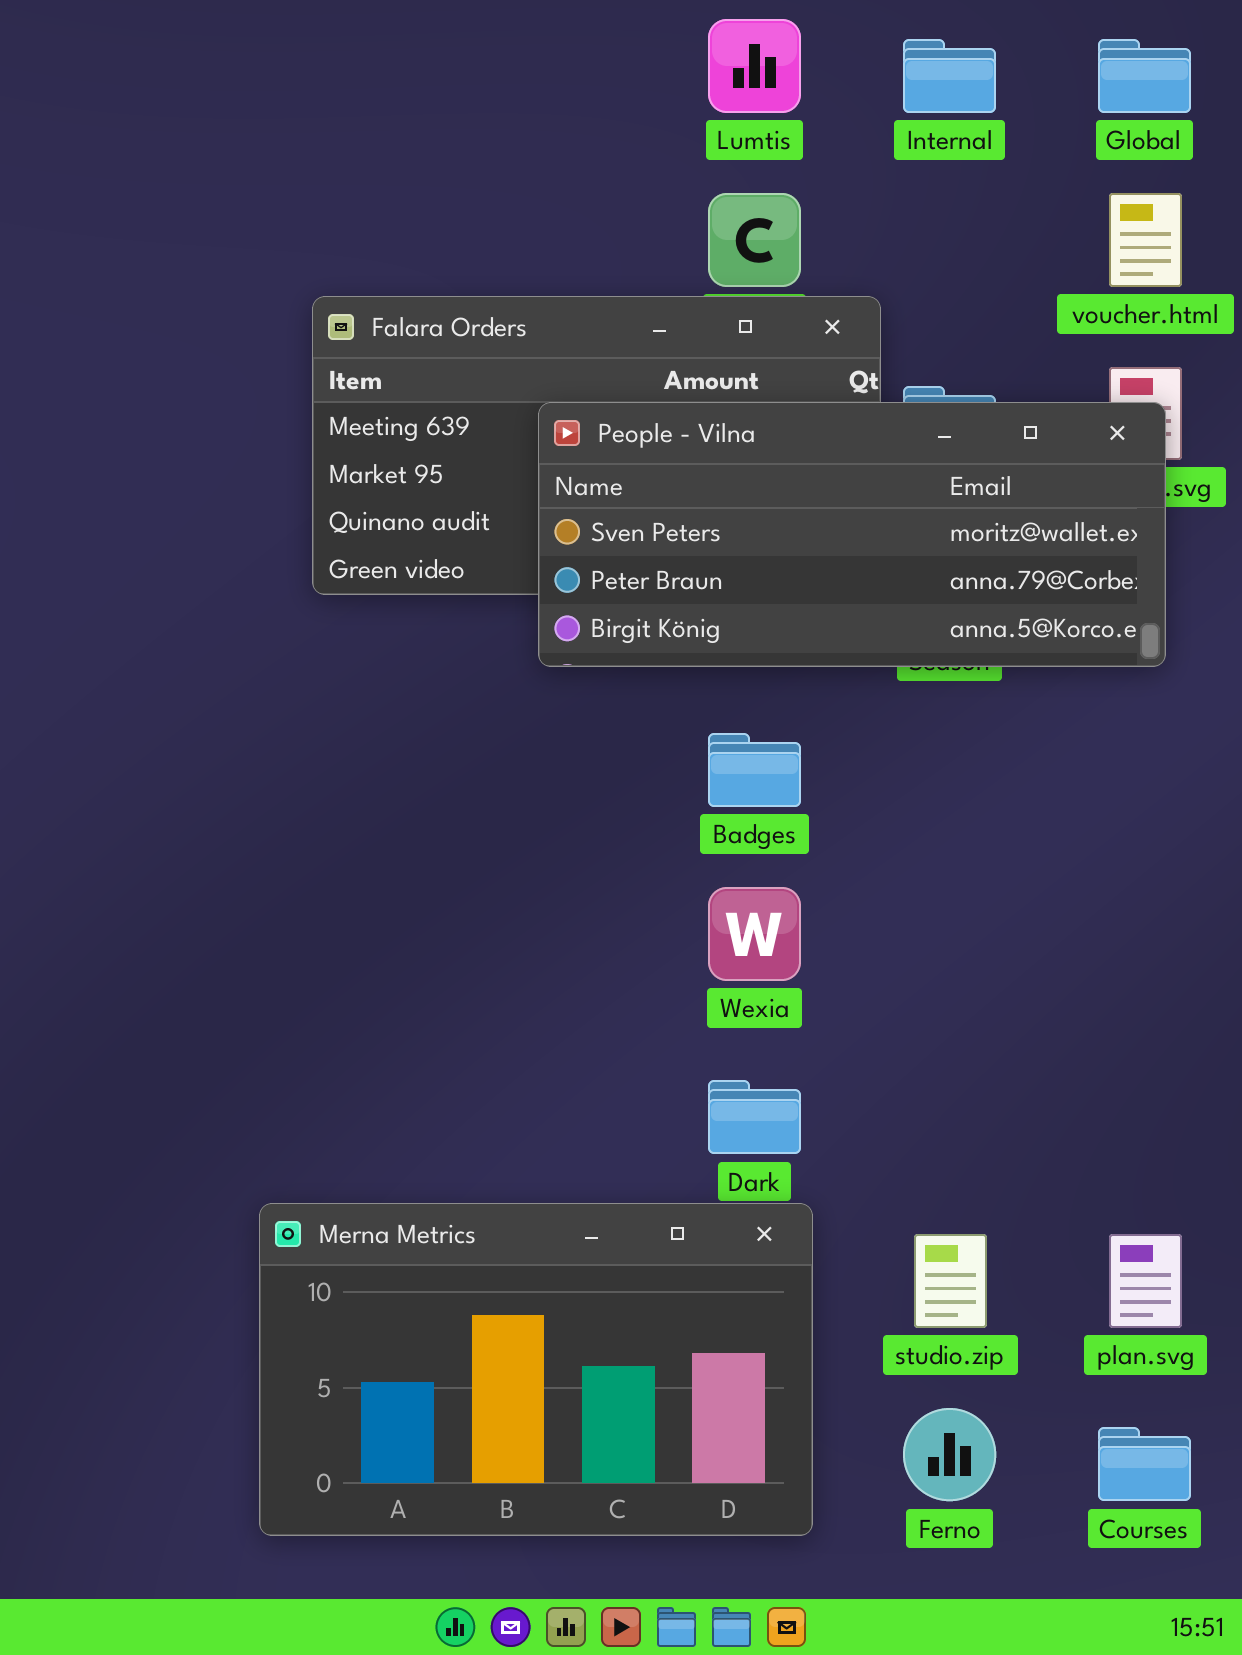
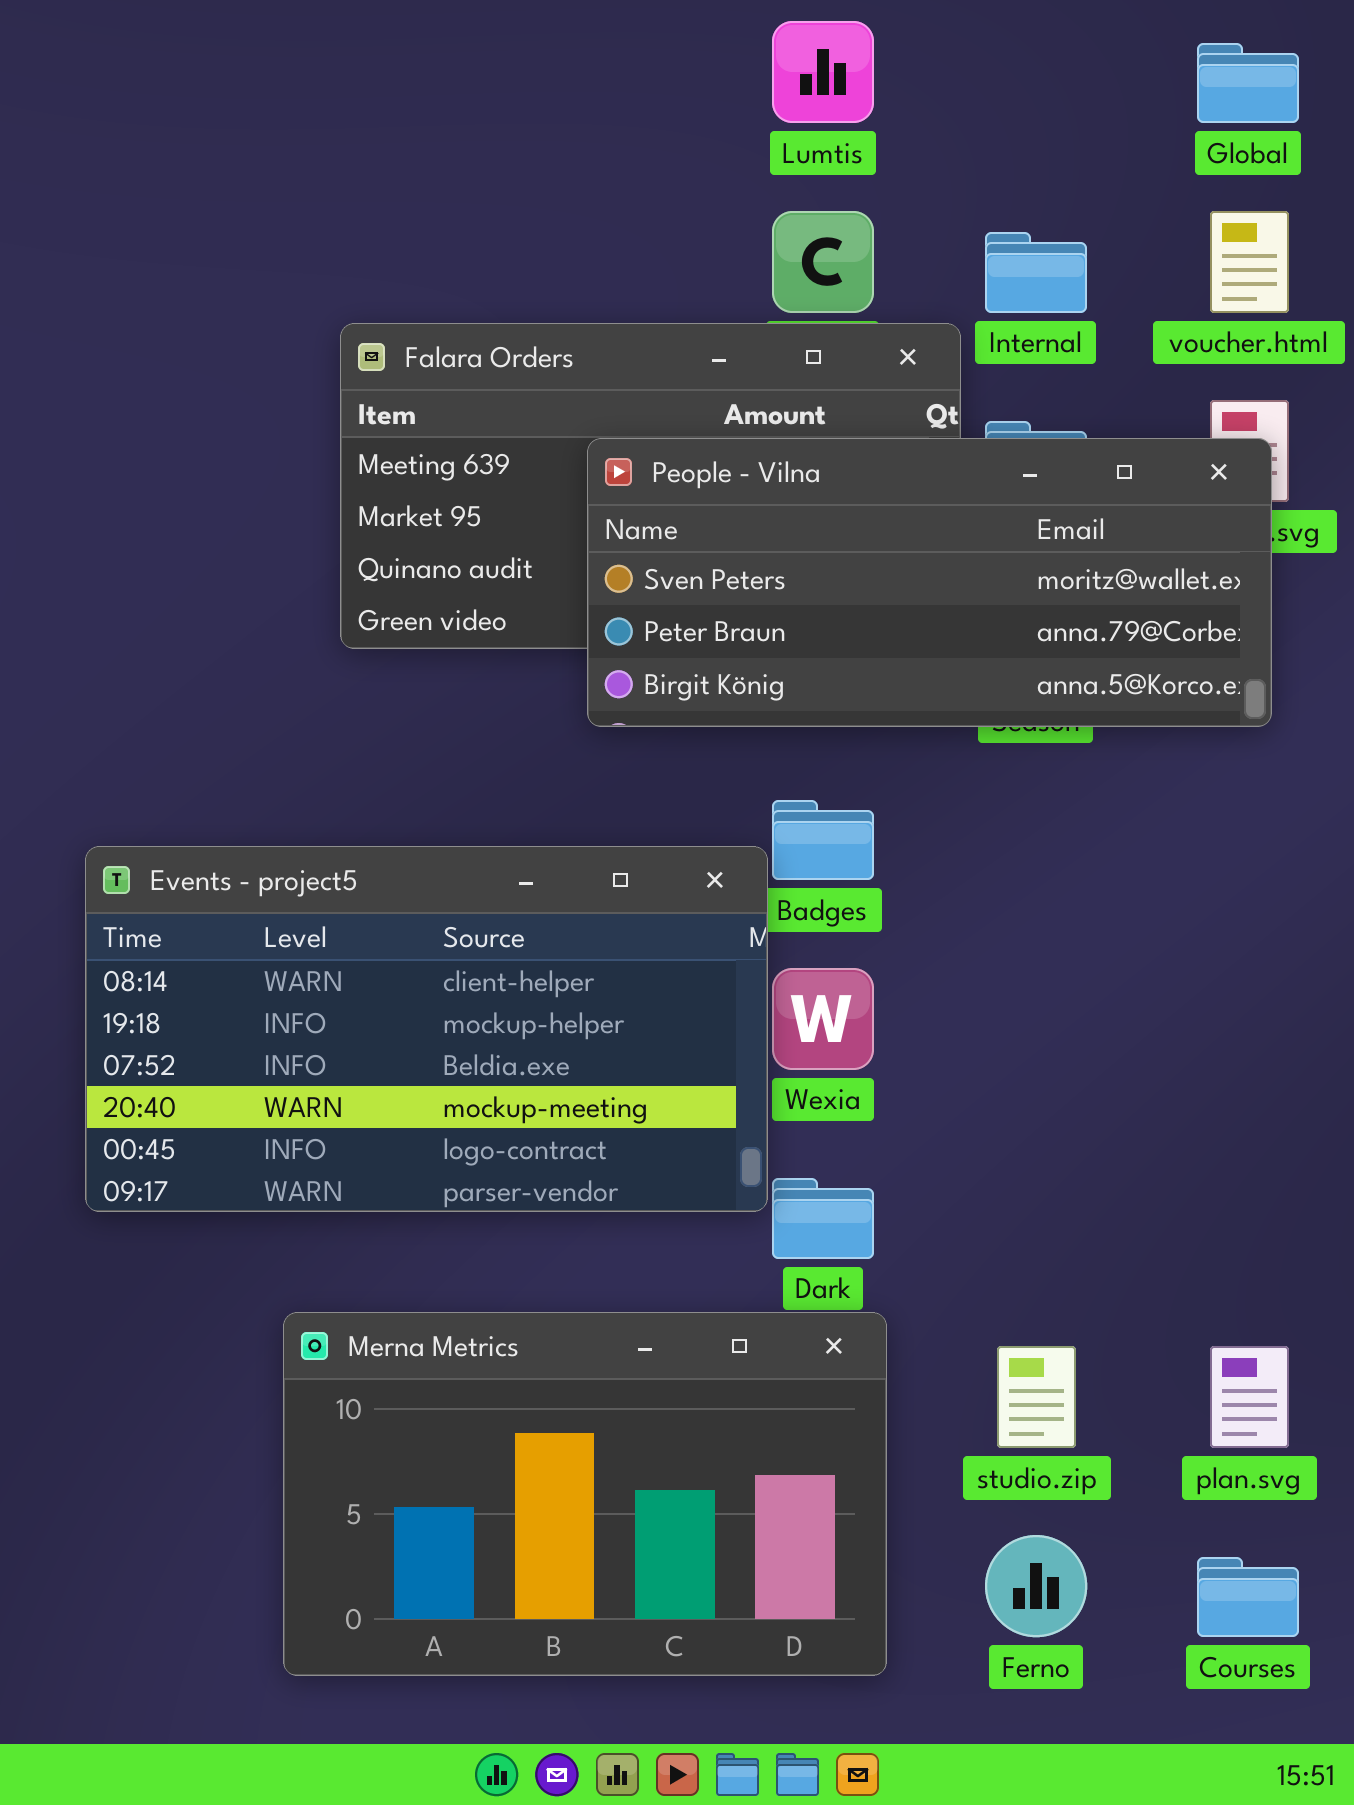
Internal: [903,39,996,113] -> [985,232,1087,313], moved
Events - project5: none -> [85,846,768,1212], opened

